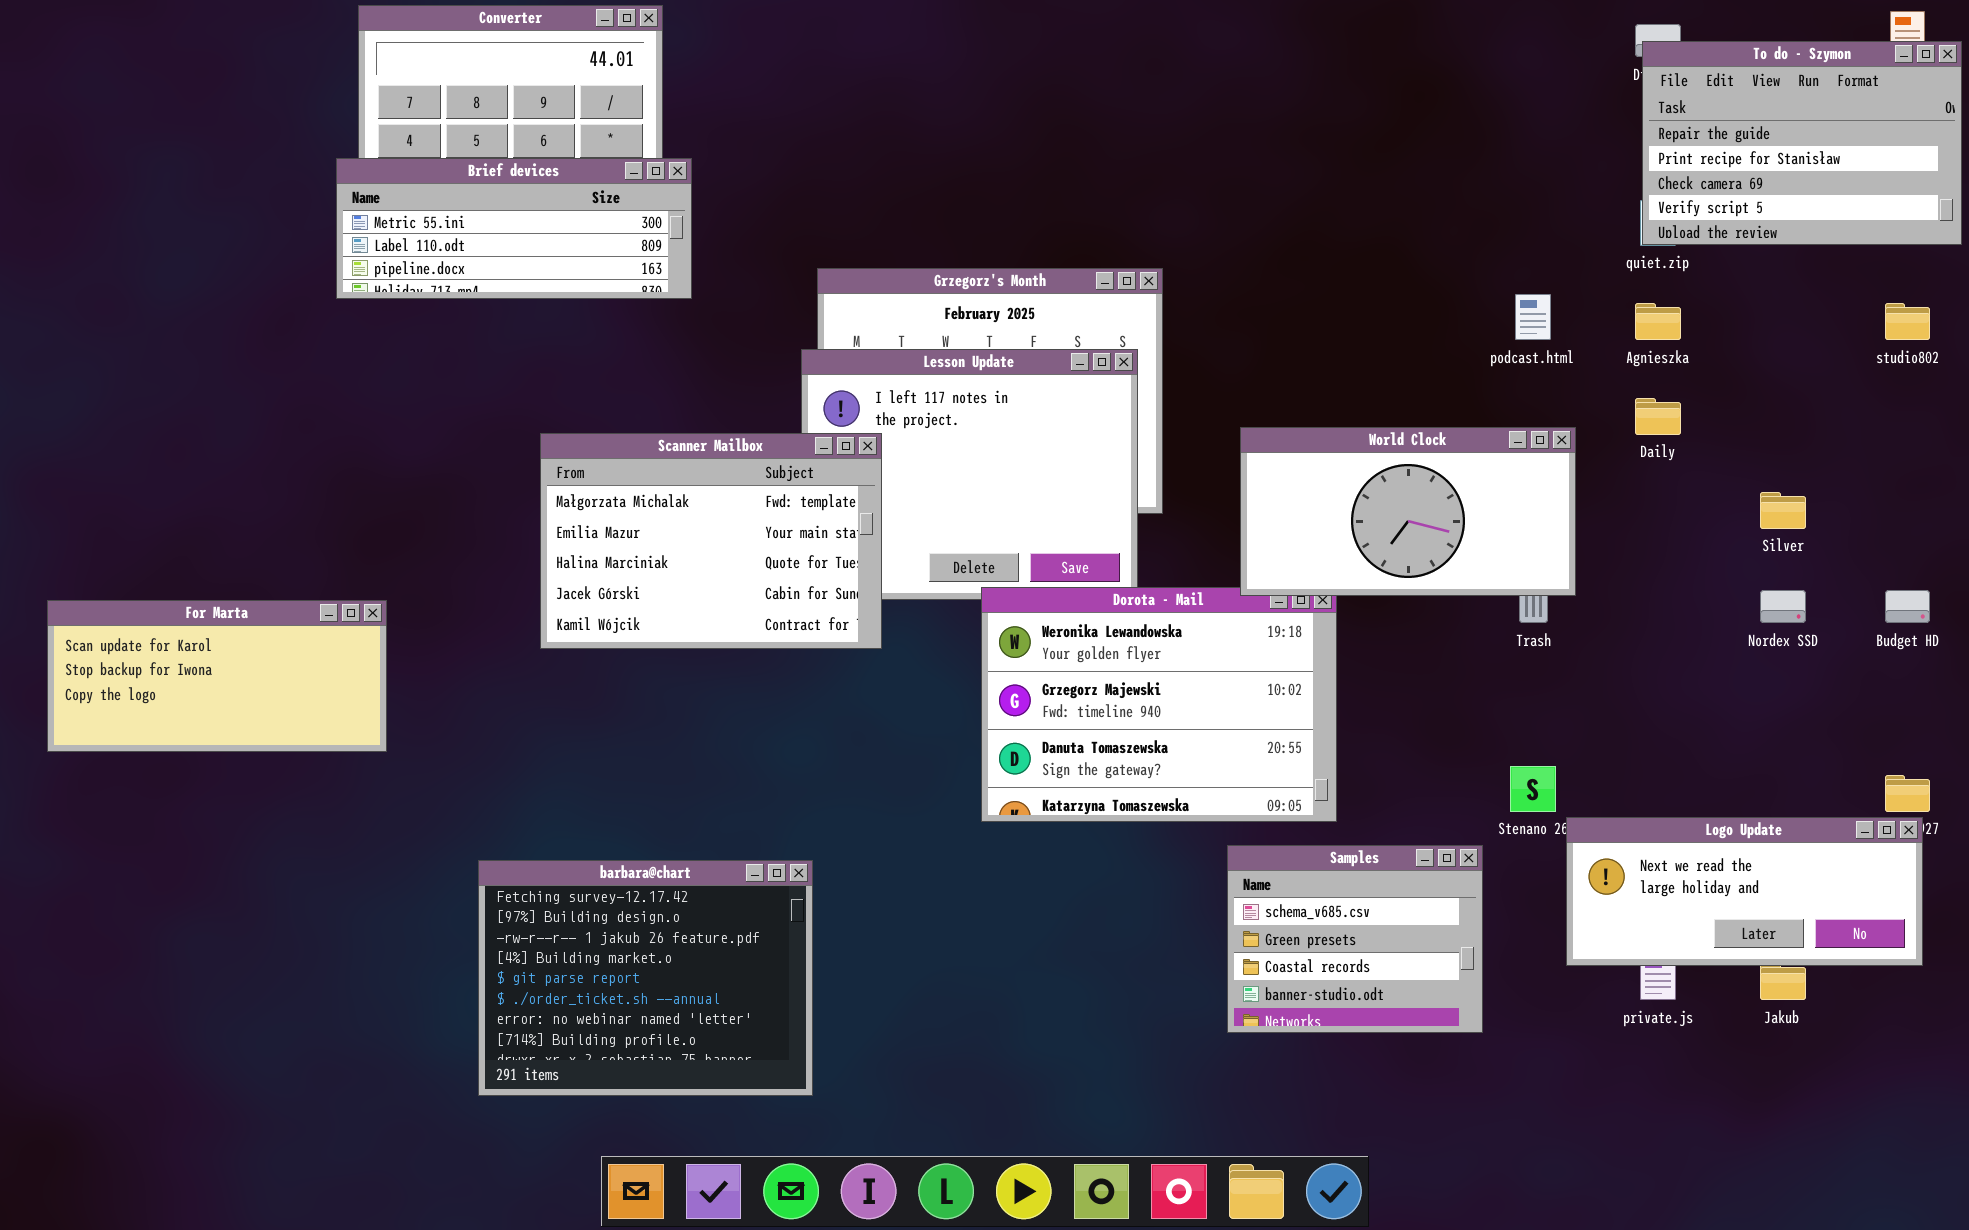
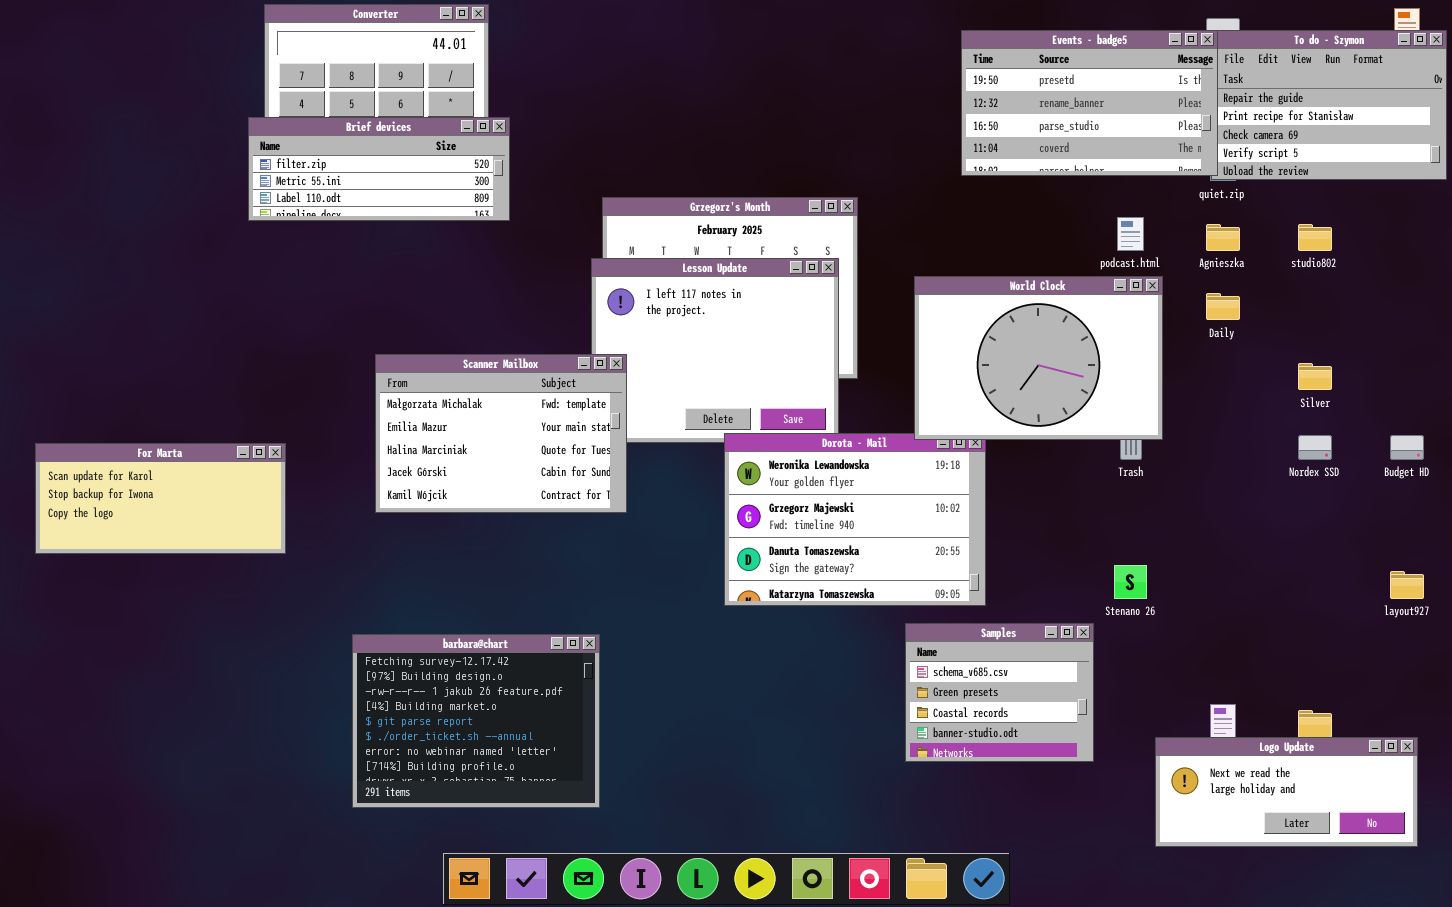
Events - badge5: none -> [961,30,1218,176], opened
Brief devices: [336,158,692,299] -> [248,117,510,221], scrolled up 1 row
studio802: [1885,303,1930,340] -> [1298,224,1332,251], moved
World Clock: [1240,427,1576,596] -> [914,276,1163,440], resized
Scanner Mailbox: [540,433,882,649] -> [375,354,627,513], moved
Logo Update: [1566,817,1923,966] -> [1155,737,1418,847], moved

